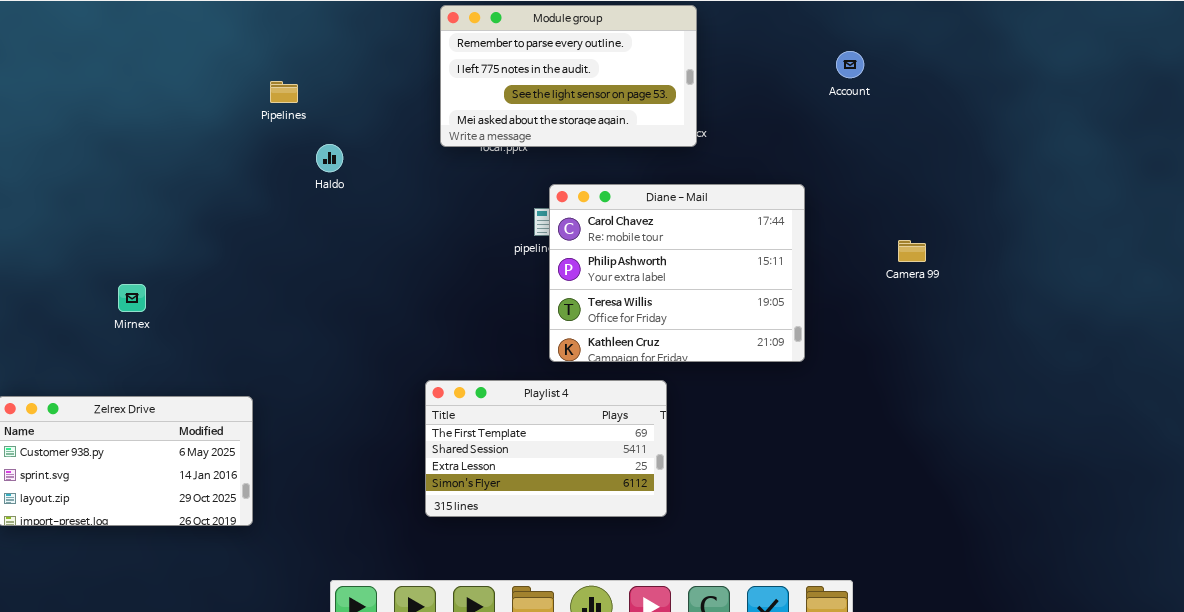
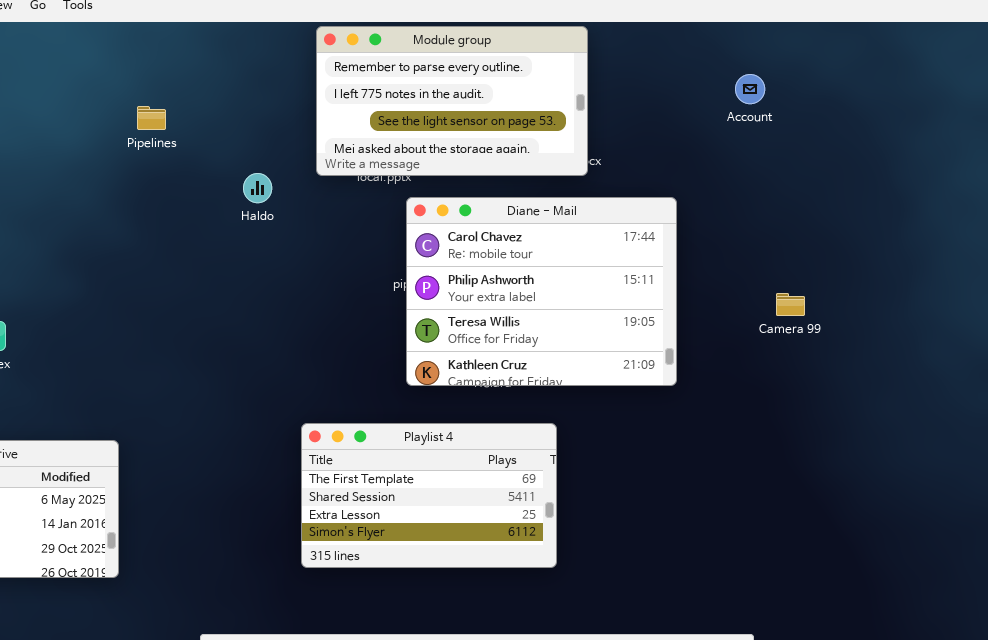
Haldo: [316,144,343,172] -> [243,173,272,203], moved
Diane - Mail: [549,184,805,362] -> [406,197,677,386], moved
Camera 99: [898,240,926,262] -> [776,293,805,316], moved

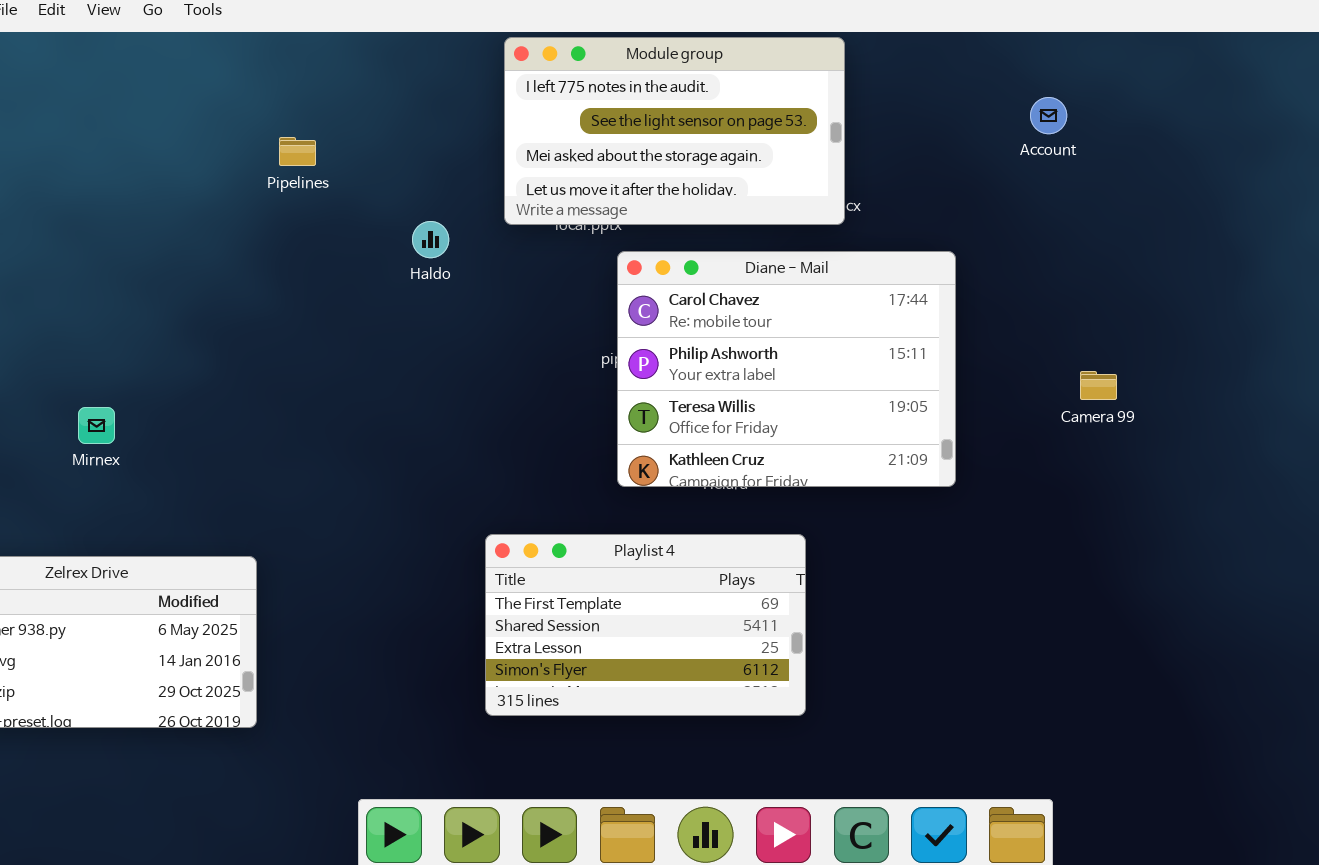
Module group: [316,26,588,176] -> [504,37,845,225], scrolled down 1 row

